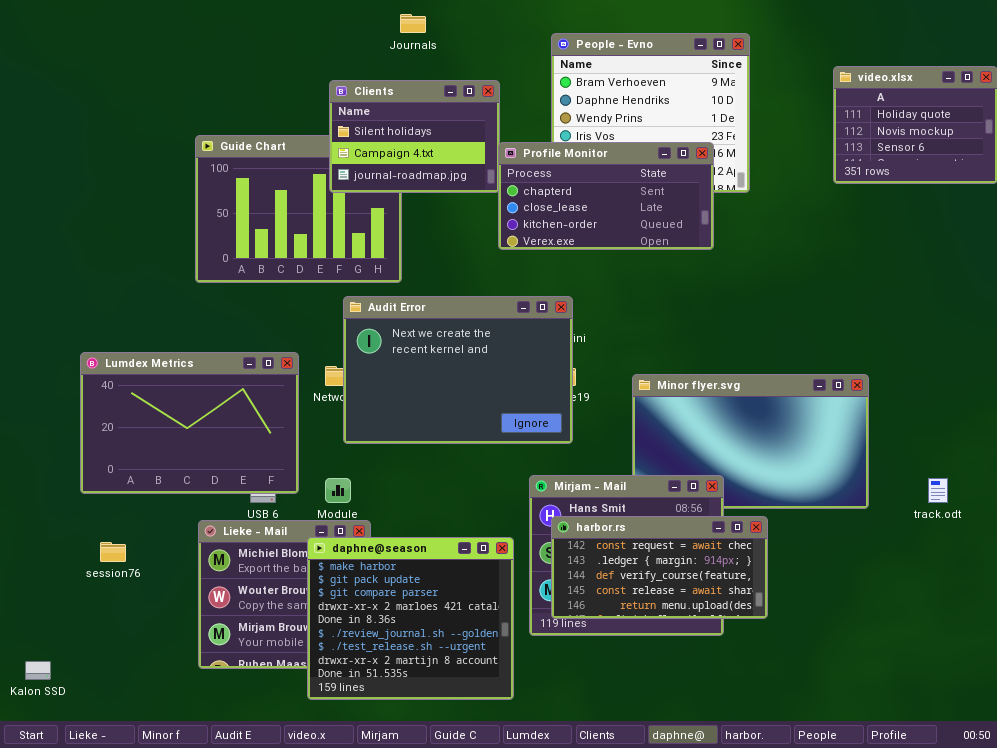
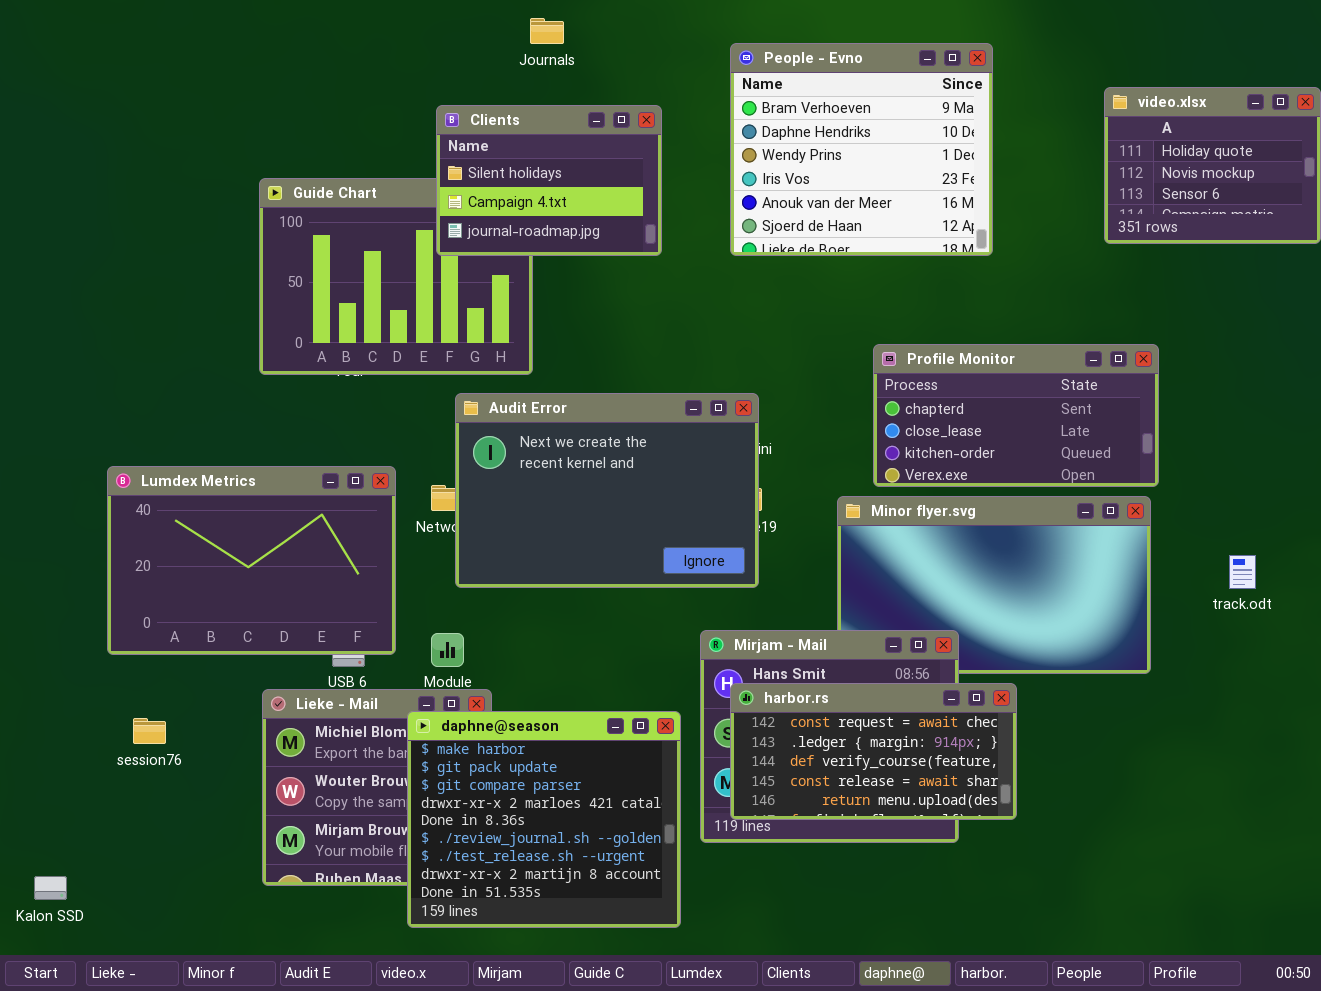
Profile Monitor: [498,142,714,250] -> [873,344,1159,487], moved
track.odt: [928,478,948,503] -> [1229,555,1256,589], moved

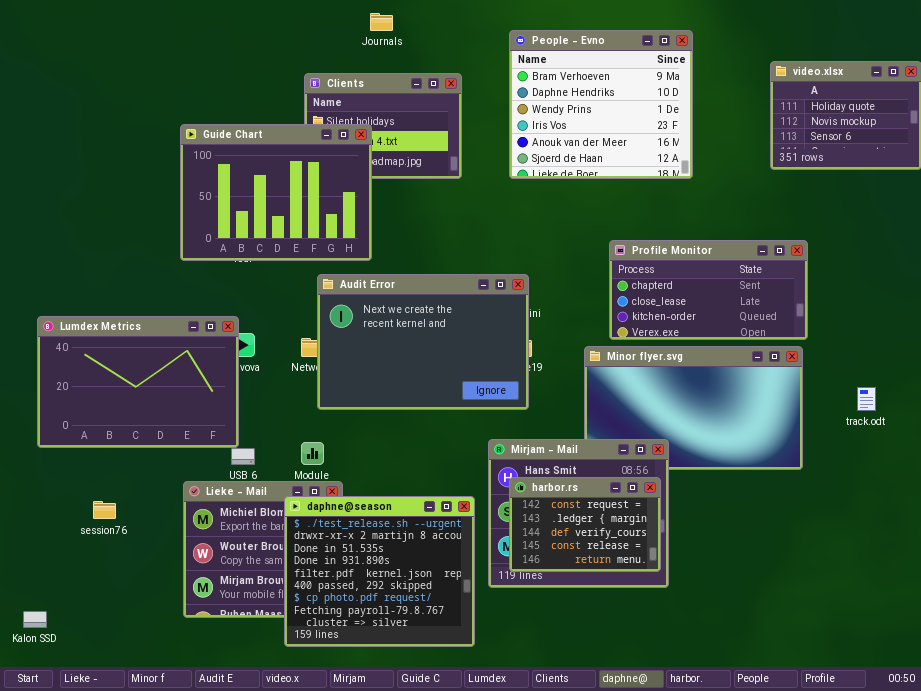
Guide Chart: [259,178,533,375] -> [180,124,372,261], raised
Lumdex Metrics: [107,466,396,655] -> [37,316,239,448], moved
harbor.rs: [730,683,1017,820] -> [509,477,661,572], resized
daphne@season: [407,711,681,928] -> [284,496,475,647], scrolled down 6 rows

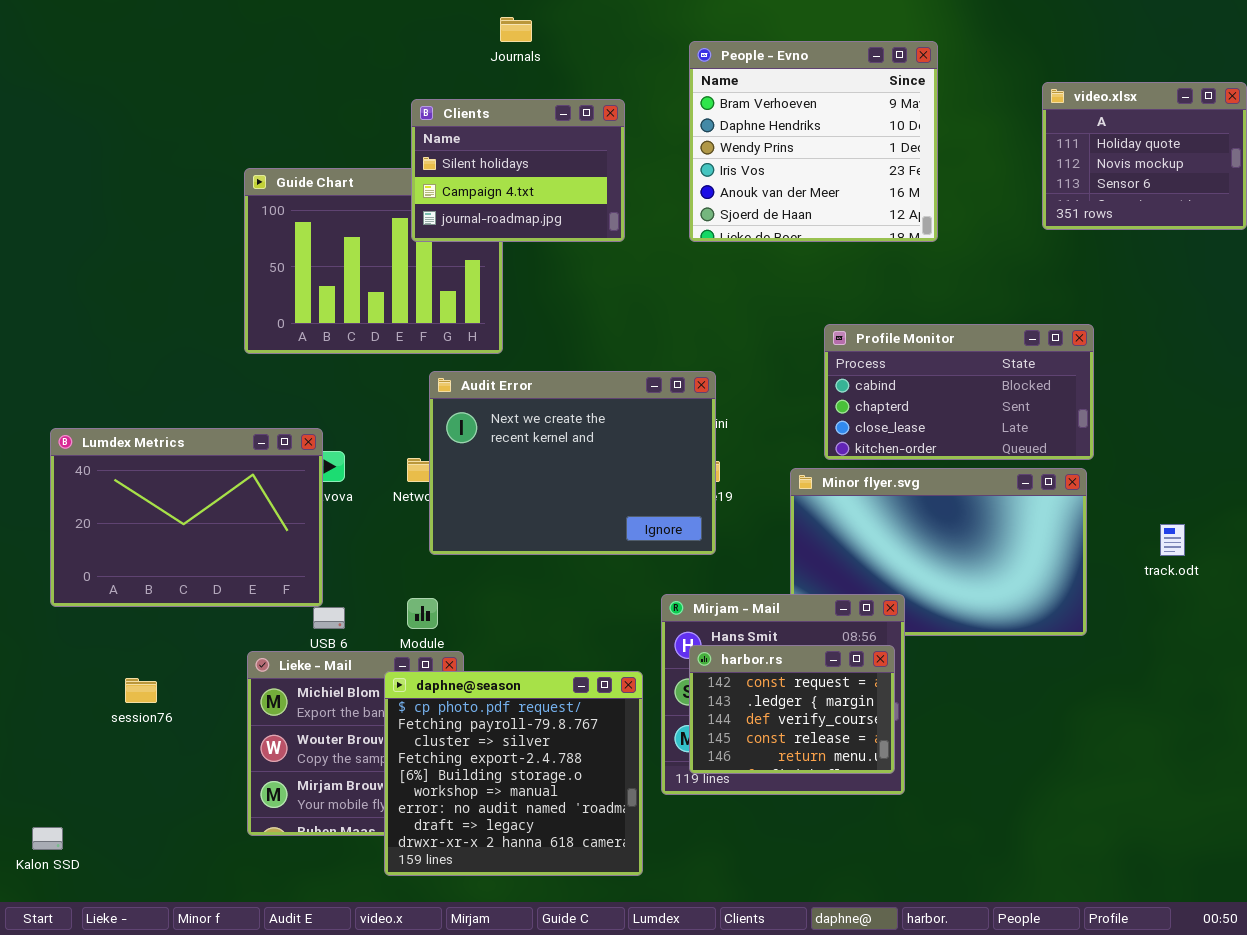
Clients: [304,73,462,179] -> [411,99,625,242], raised
Profile Monitor: [609,240,808,340] -> [824,324,1094,460], scrolled up 1 row
daphne@season: [284,496,475,647] -> [384,671,643,876], scrolled down 6 rows

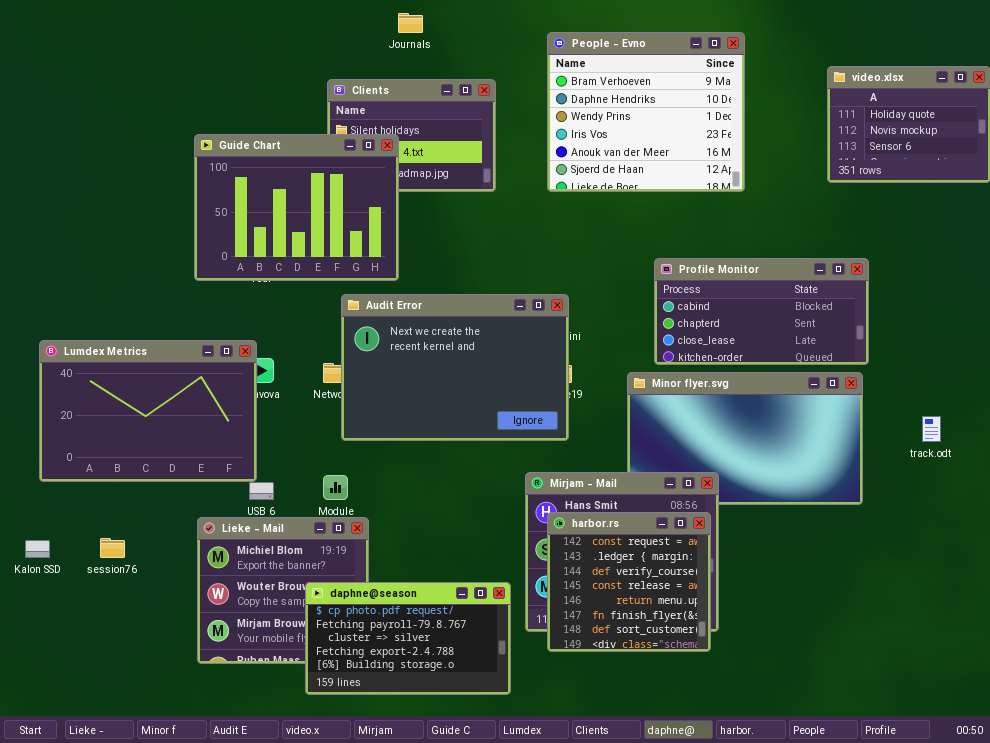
Guide Chart: [244,168,503,354] -> [194,134,399,281], raised
harbor.rs: [689,645,895,774] -> [547,512,711,652], resized
daphne@season: [384,671,643,876] -> [305,582,511,695], resized
Kalon SSD: [32,827,63,850] -> [25,540,50,558], moved

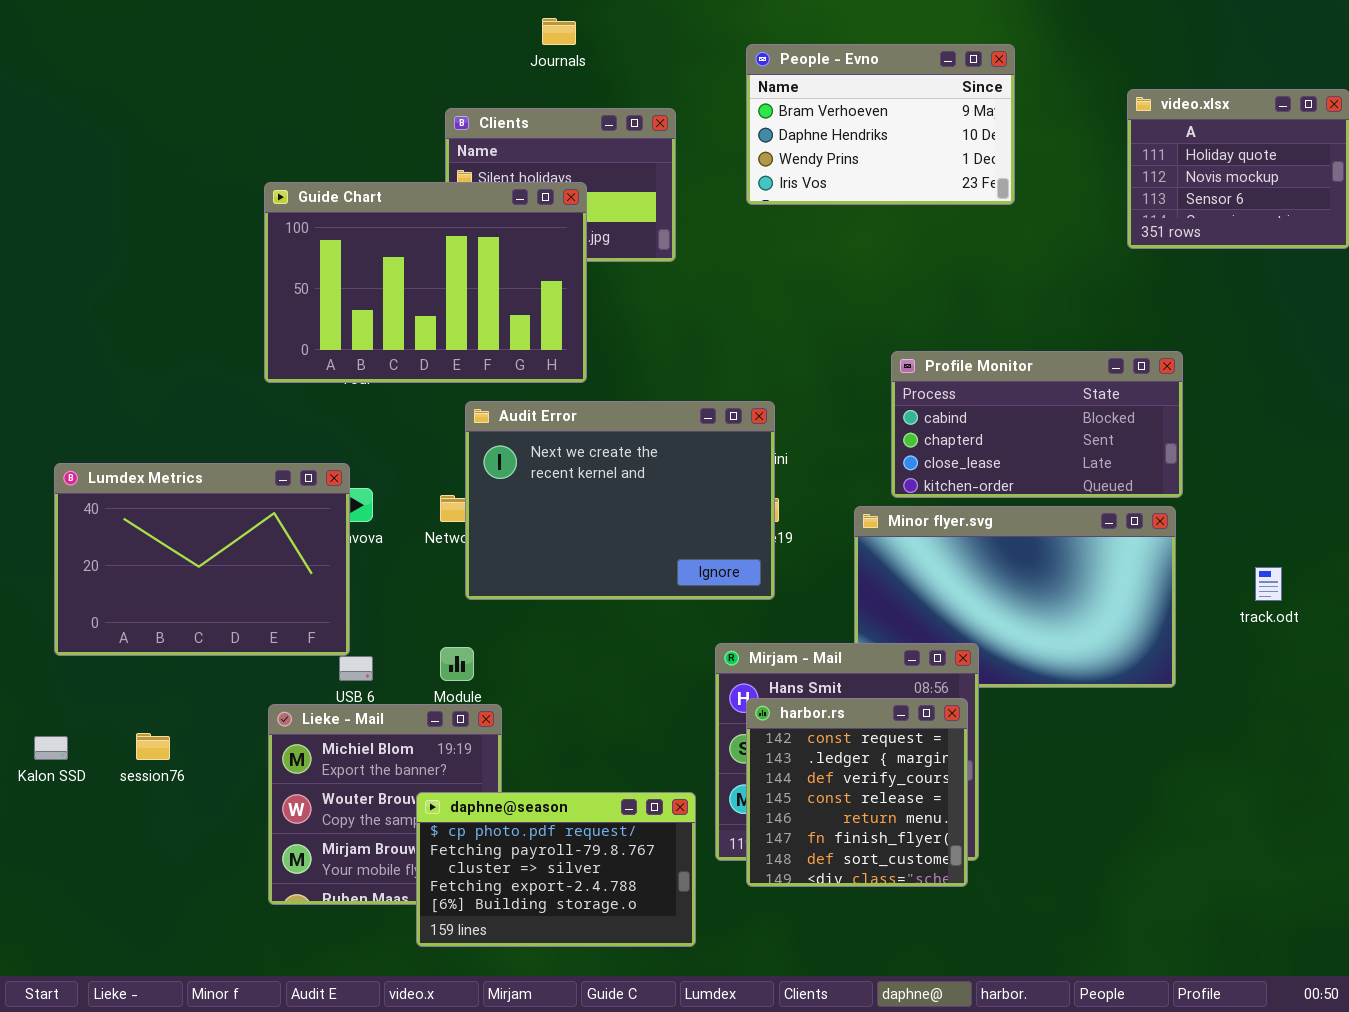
People - Evno: [547,32,745,192] -> [746,44,1015,205], resized
Guide Chart: [194,134,399,281] -> [264,182,587,383], resized

